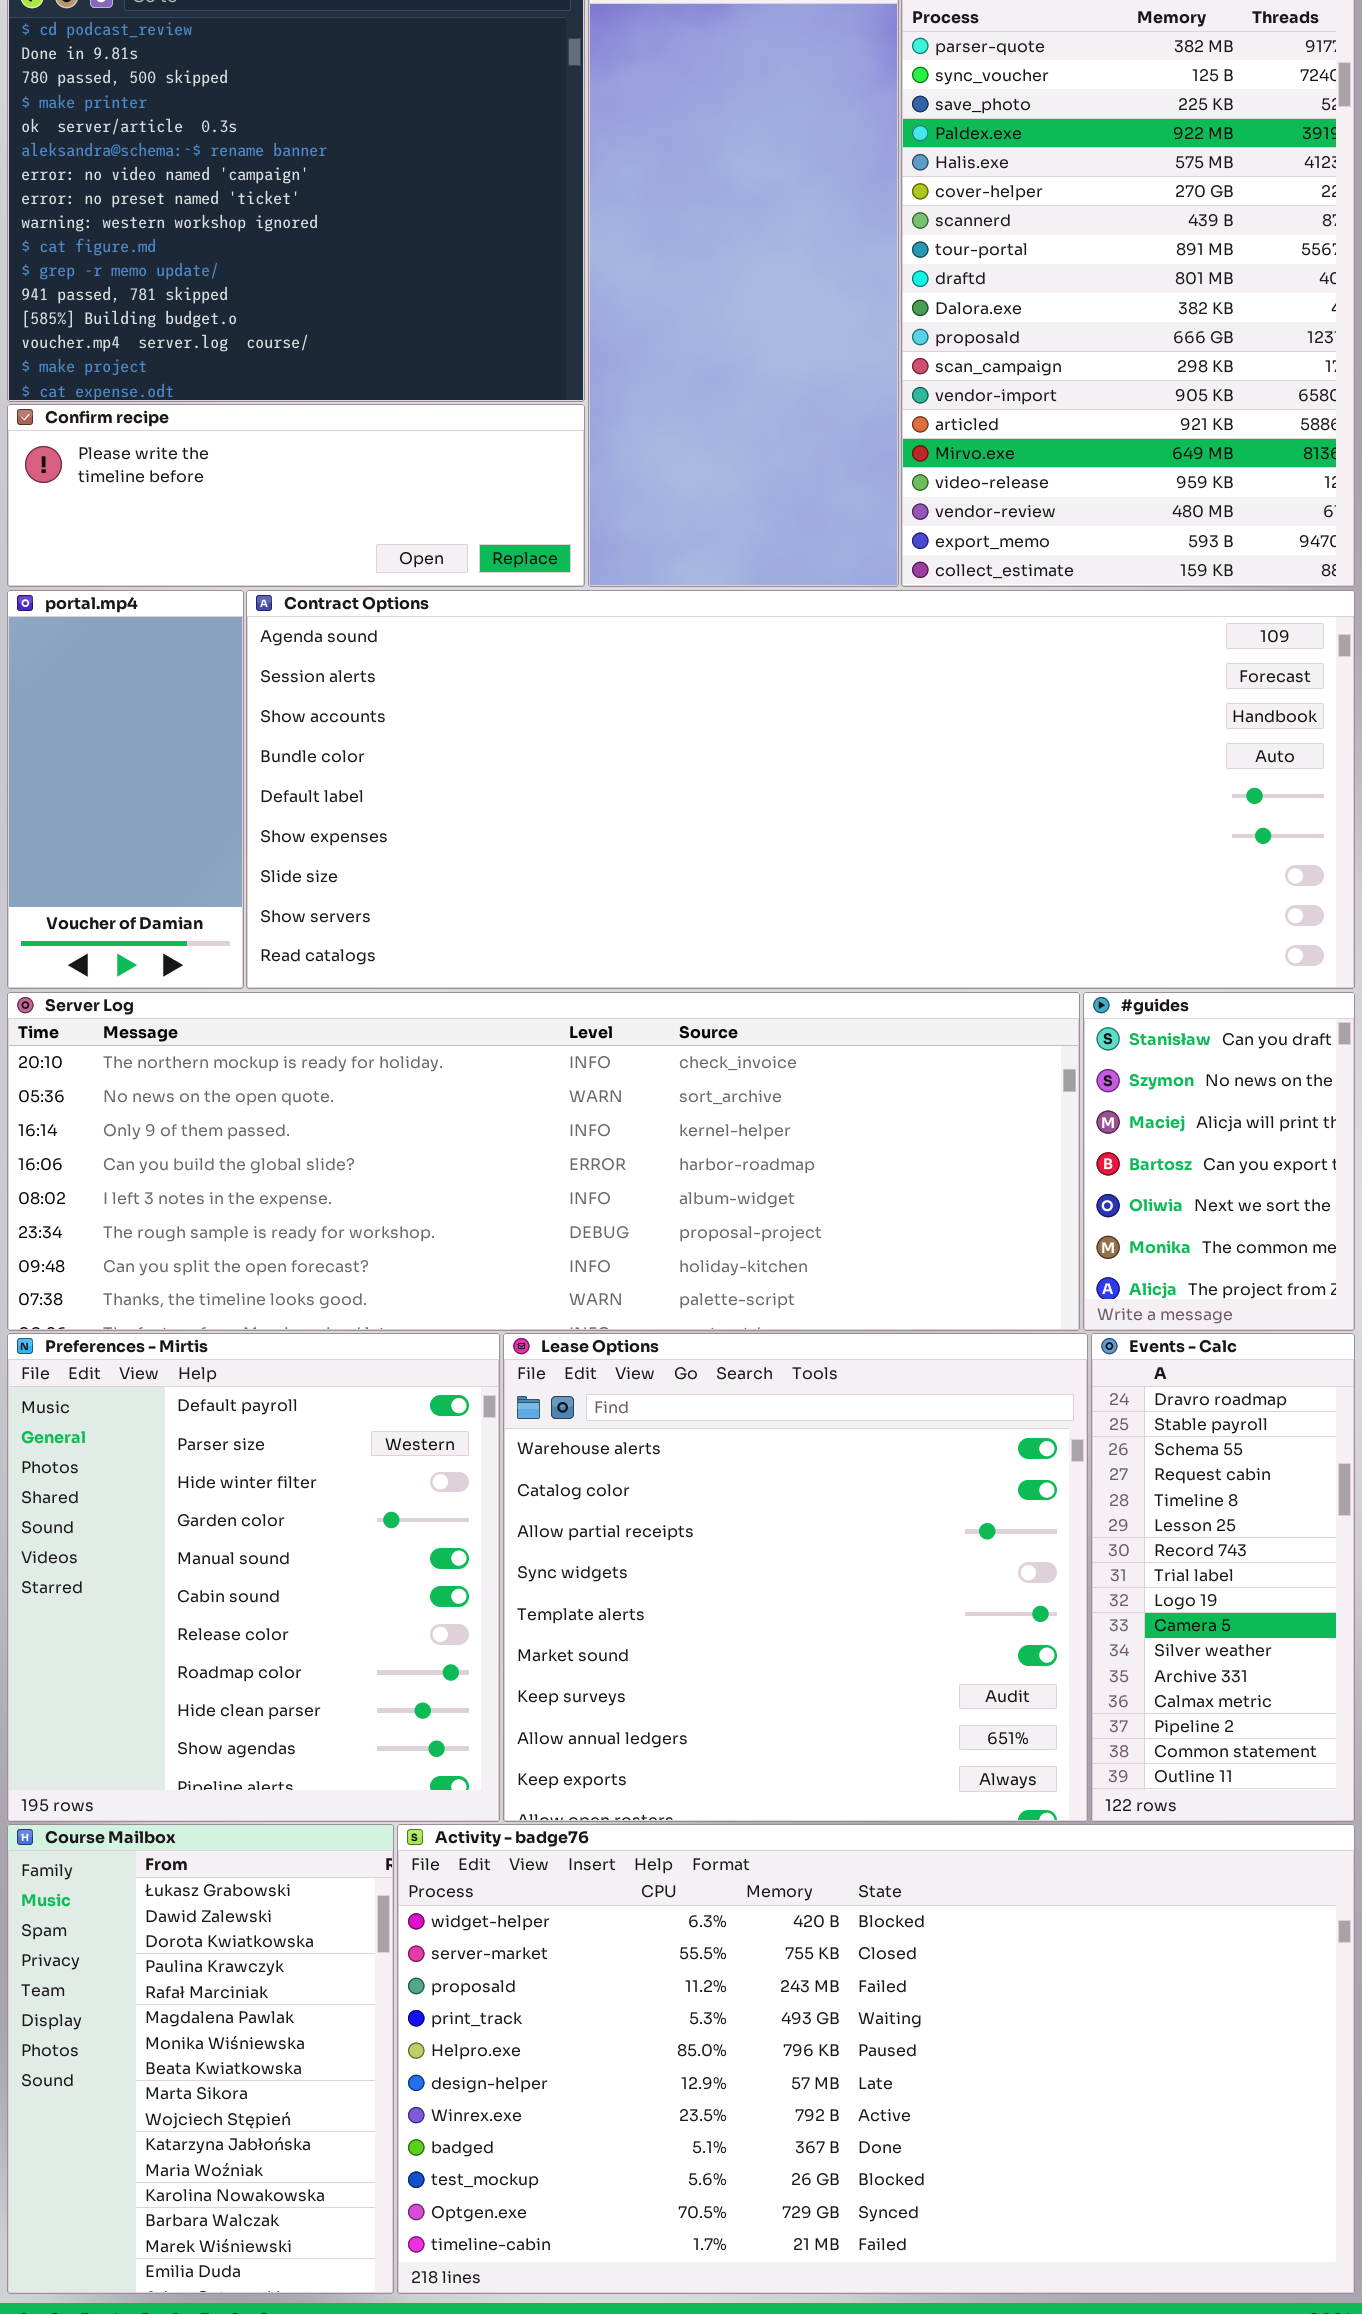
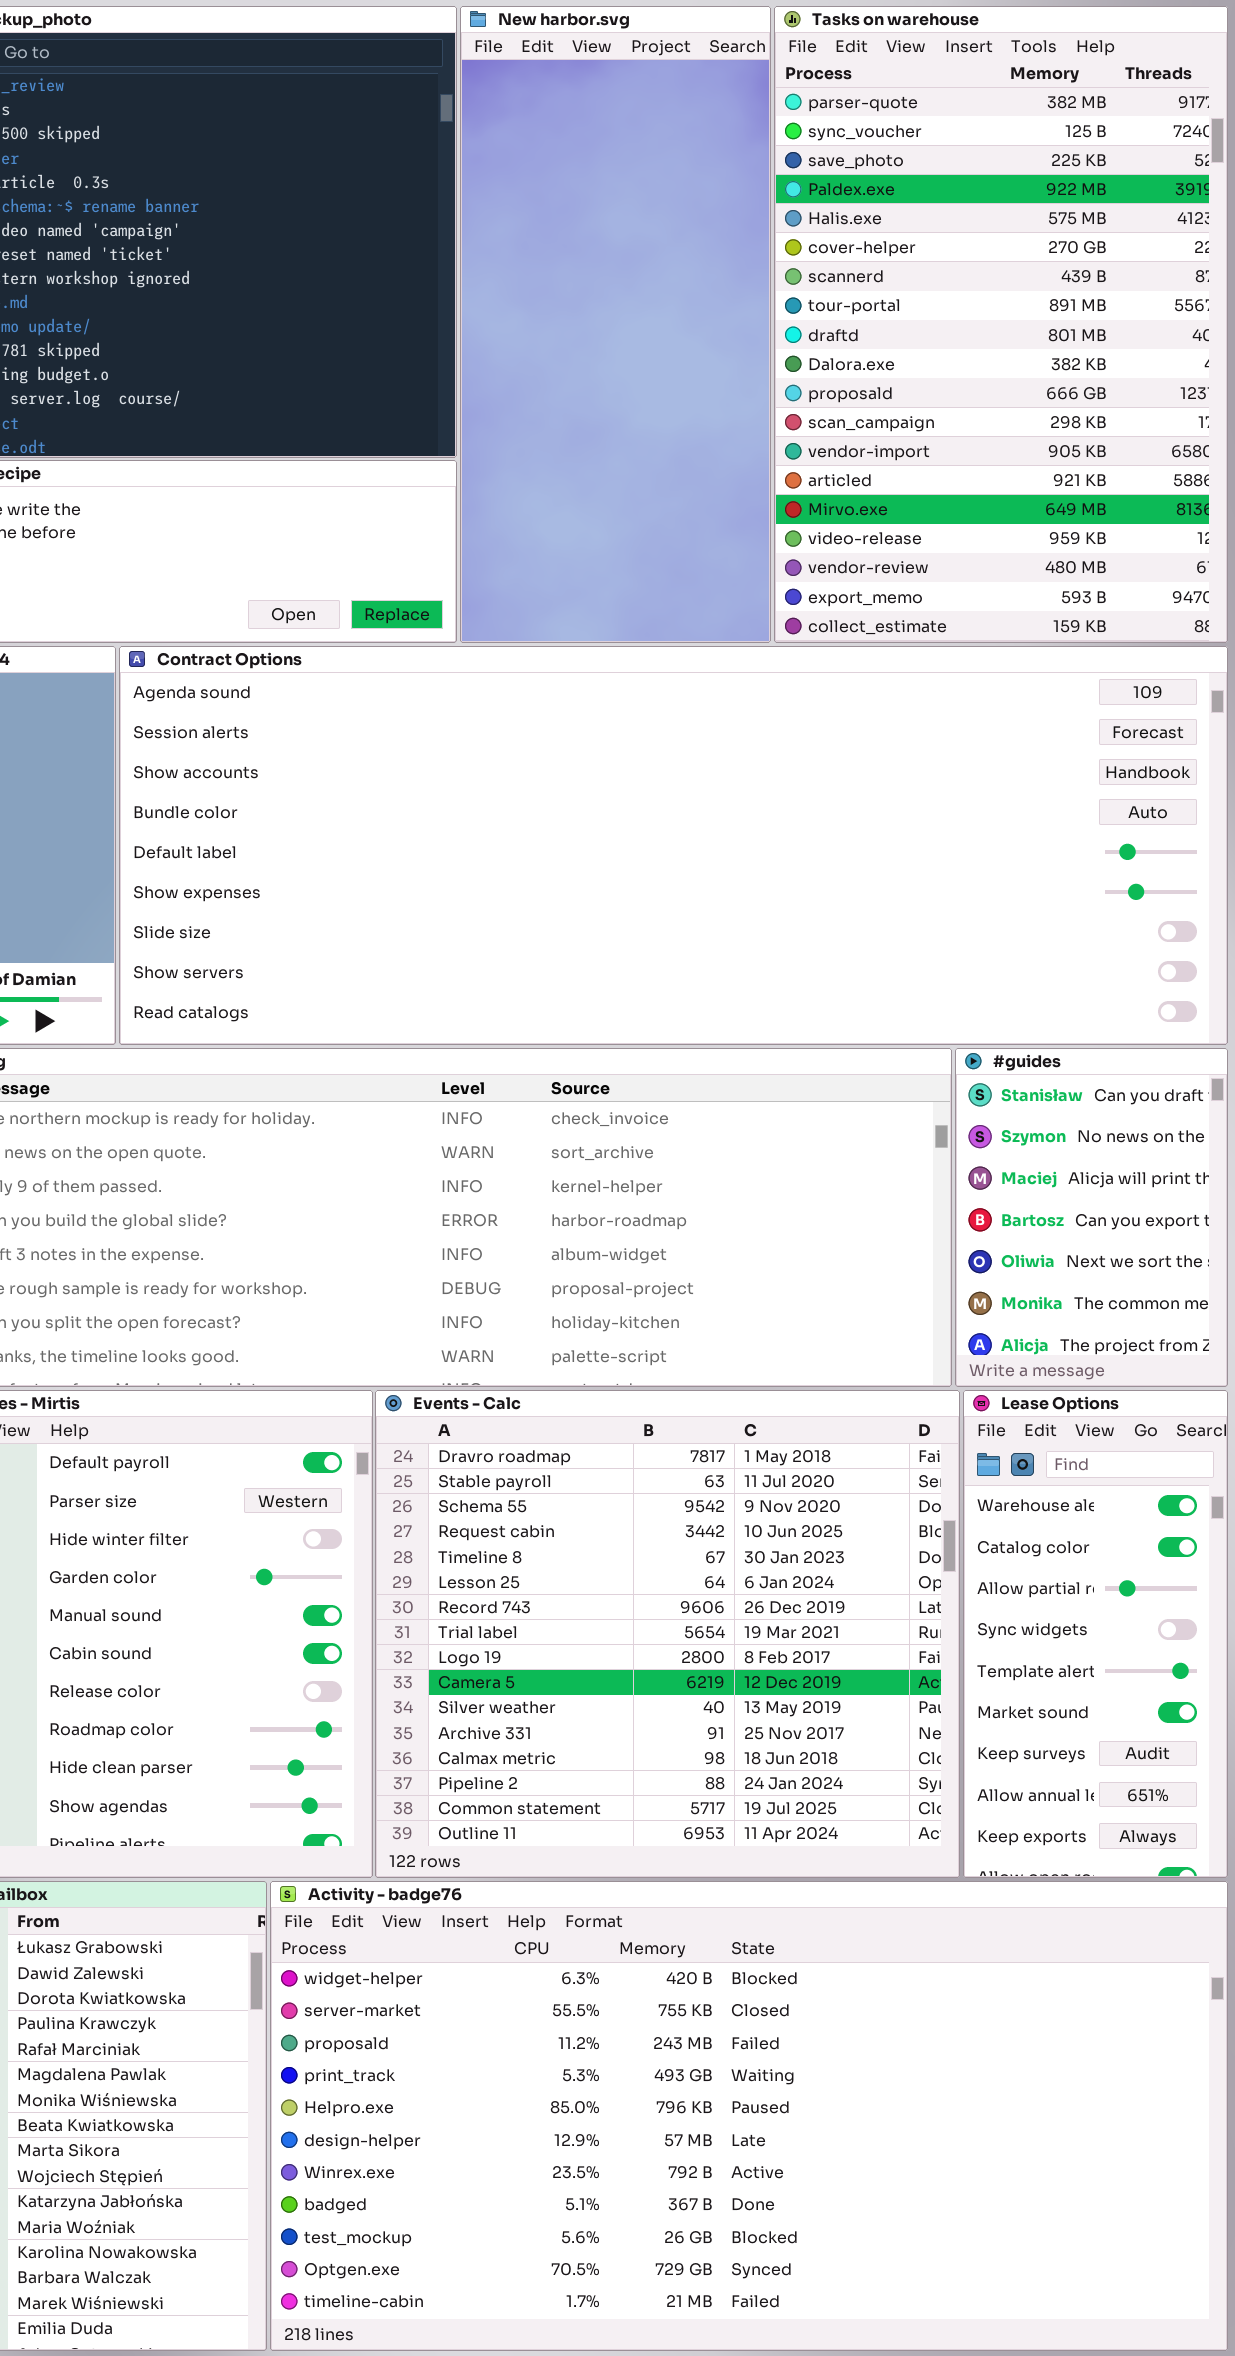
Lease Options: [503,1333,1088,1822] -> [963,1390,1228,1878], moved, resized
Events - Calc: [1091,1333,1355,1822] -> [375,1390,960,1878], moved, resized

